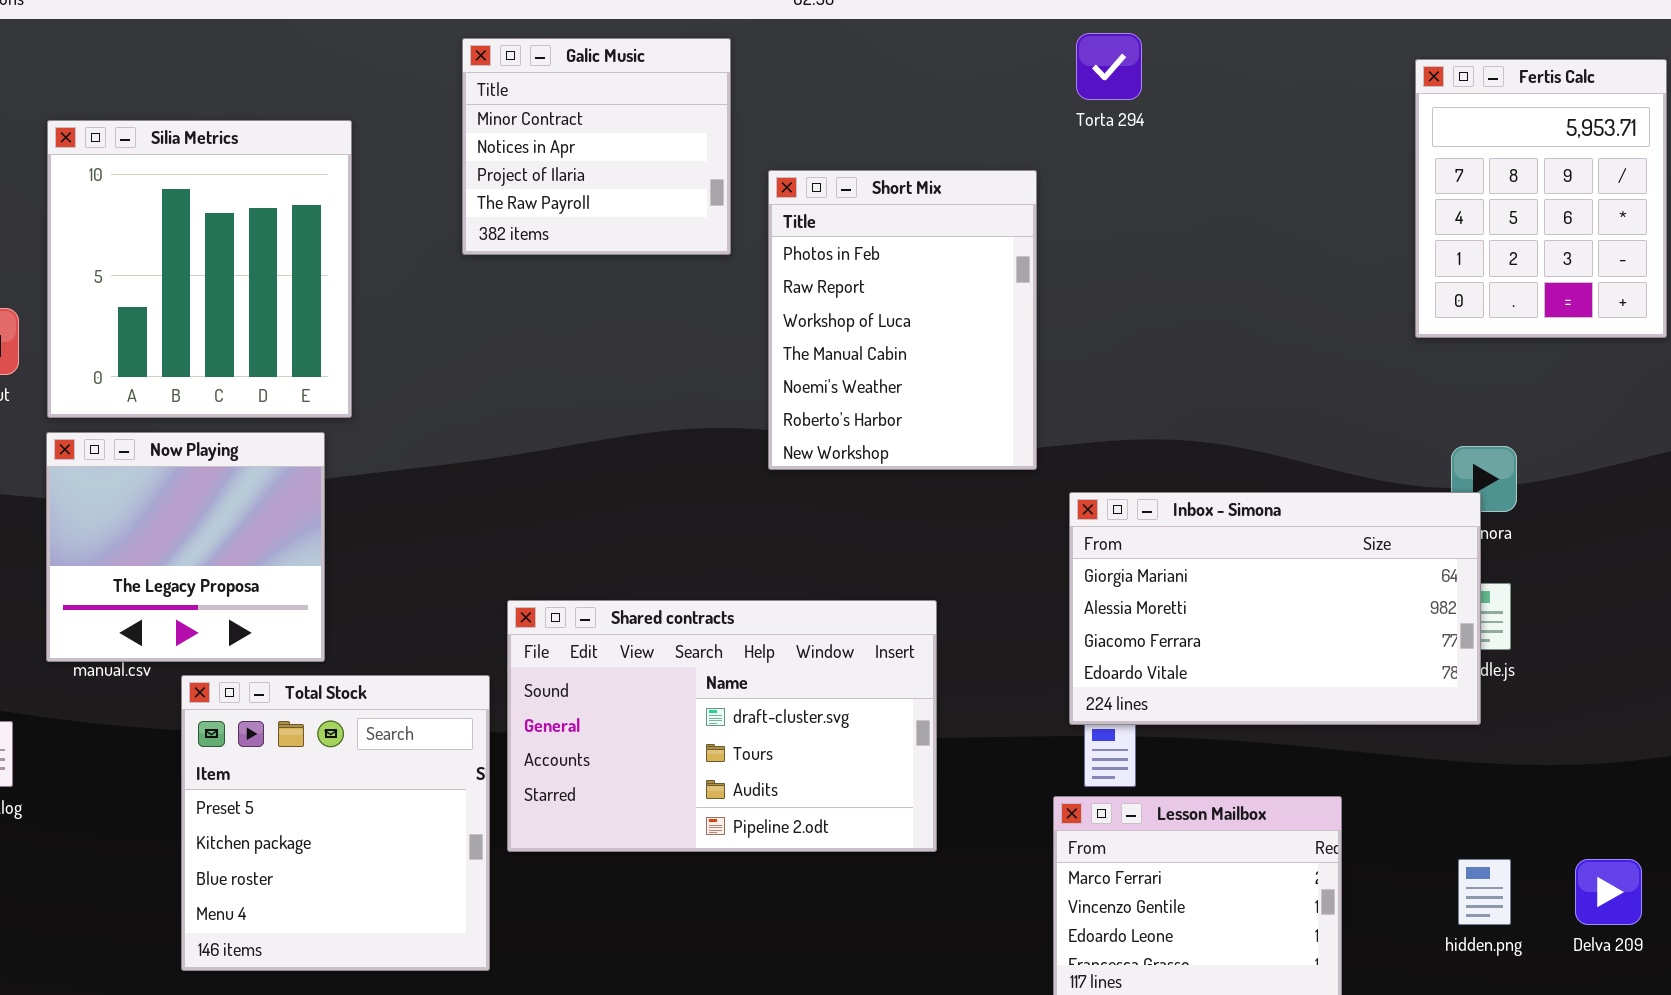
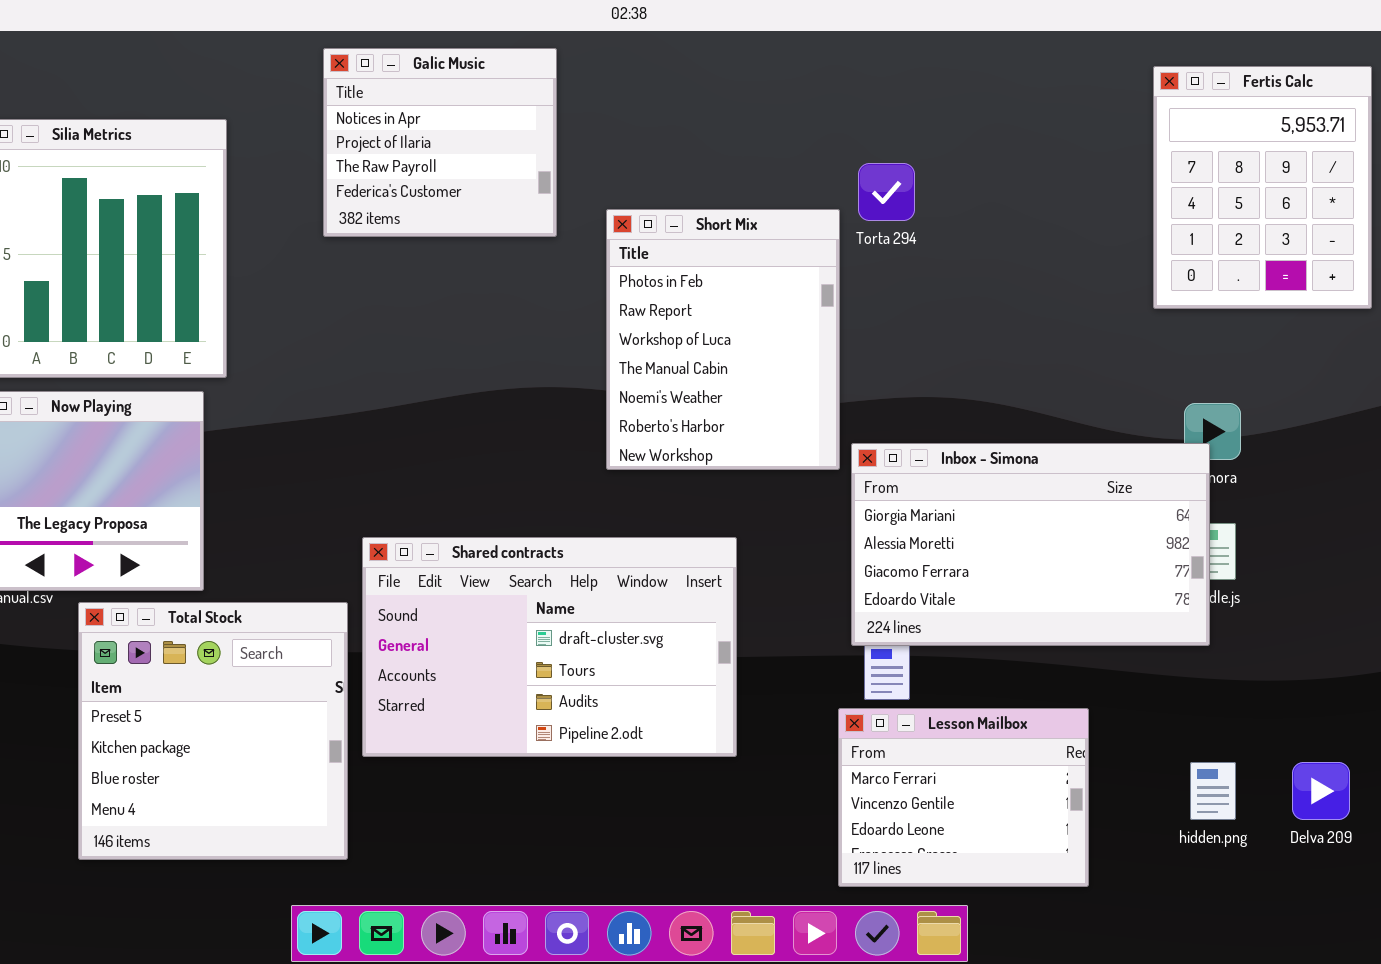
Torta 294: [1076,33,1142,100] -> [858,163,915,221], moved
Galic Music: [462,38,731,255] -> [323,48,557,237], scrolled down 1 row
Short Mix: [768,170,1037,470] -> [606,209,840,470], moved

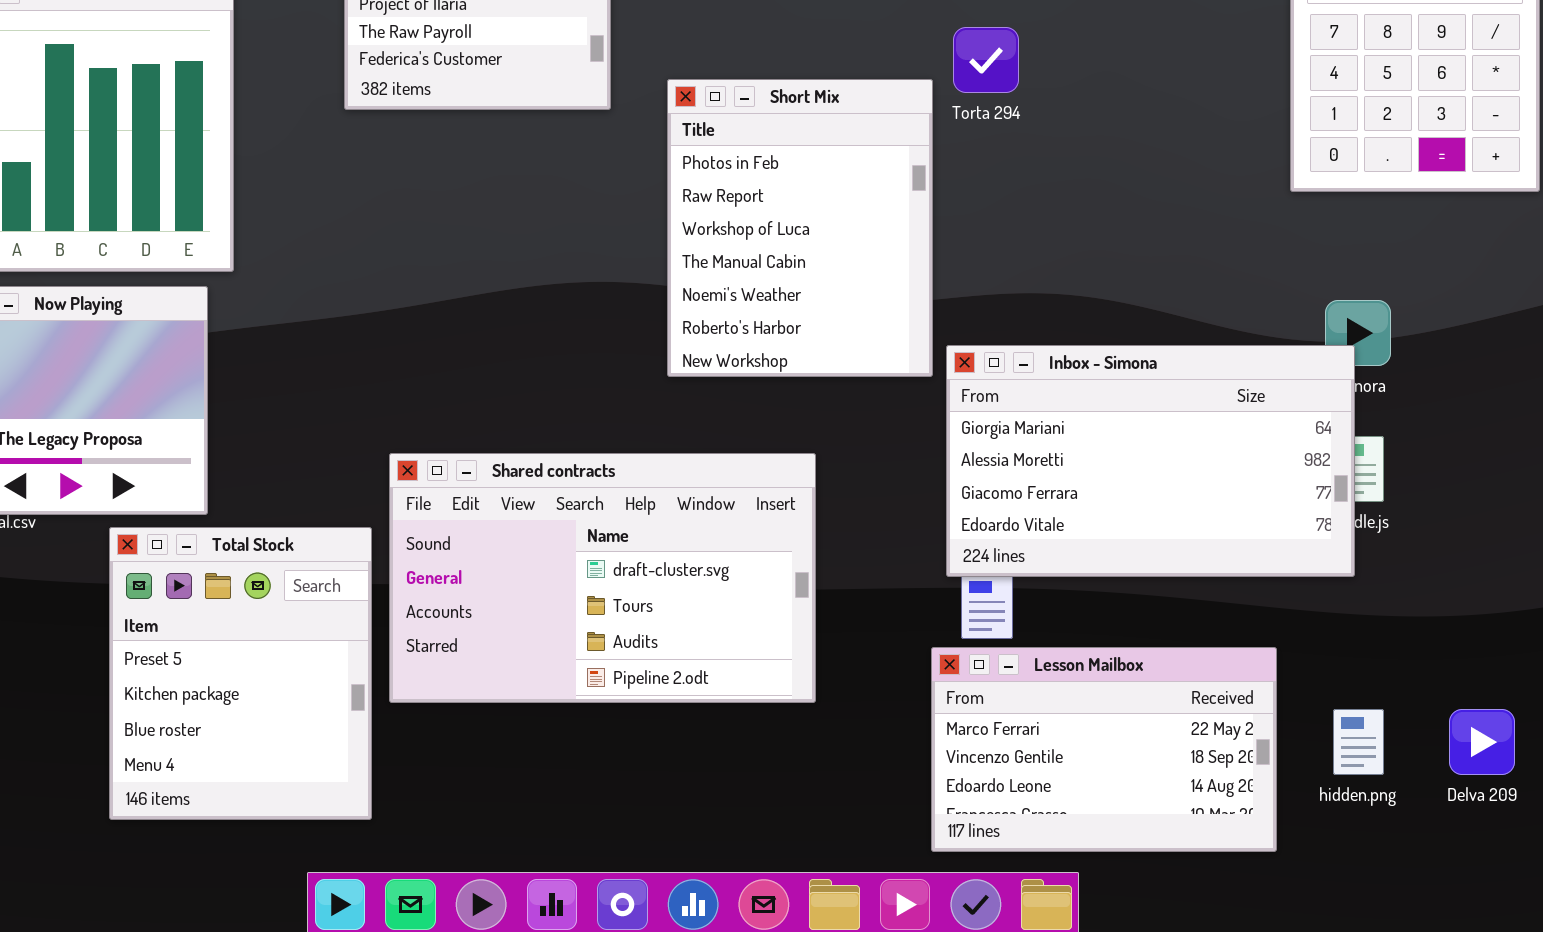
Total Stock: [78,602,348,860] -> [109,527,372,820], resized
Lesson Mailbox: [838,708,1089,887] -> [931,647,1277,852], resized

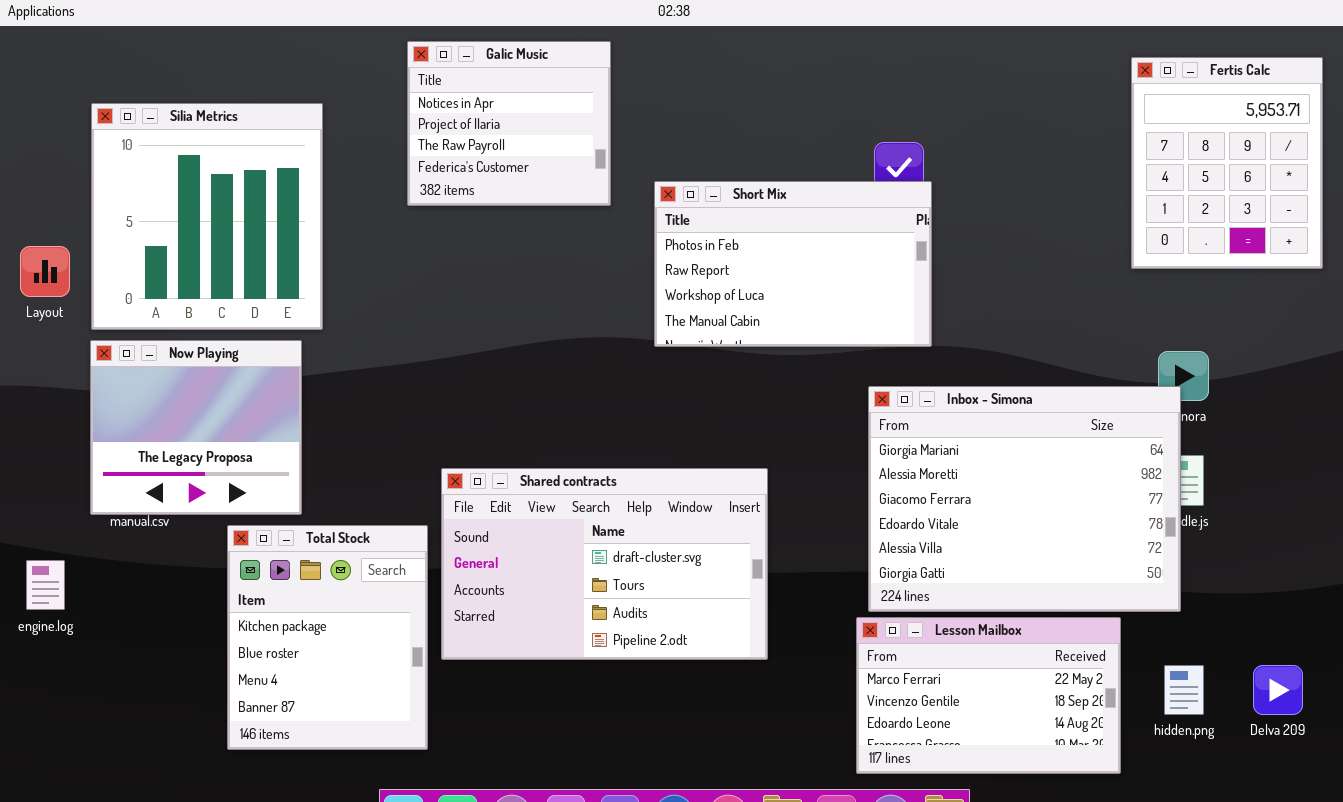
Short Mix: [667,79,933,377] -> [654,181,932,347], resized
Inbox - Simona: [946,345,1355,577] -> [868,386,1181,612], resized
Total Stock: [109,527,372,820] -> [227,525,428,750], scrolled down 1 row

